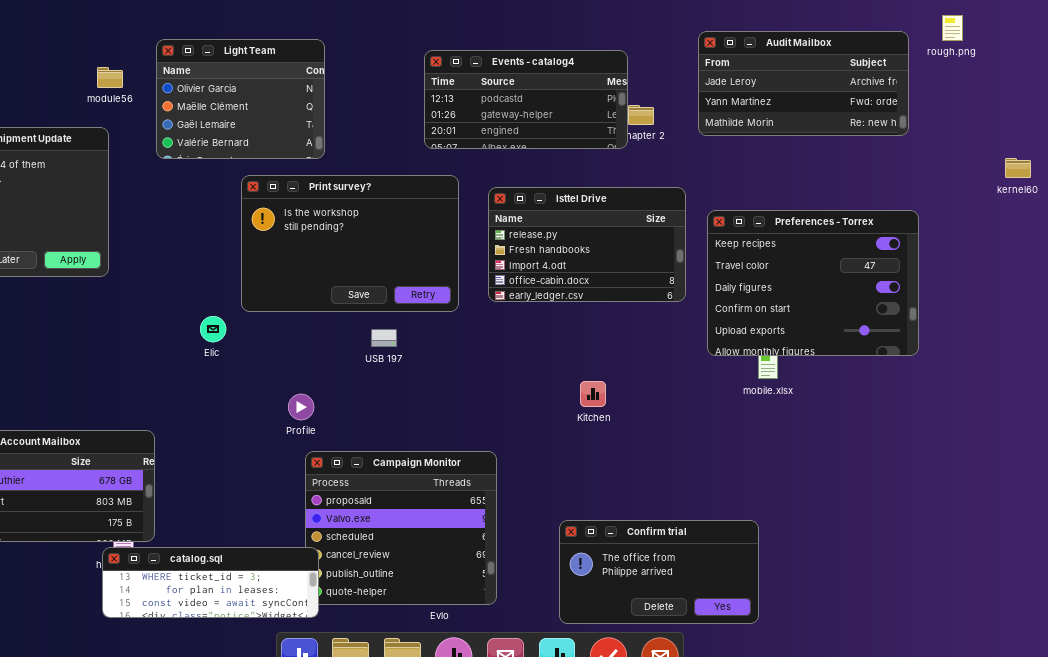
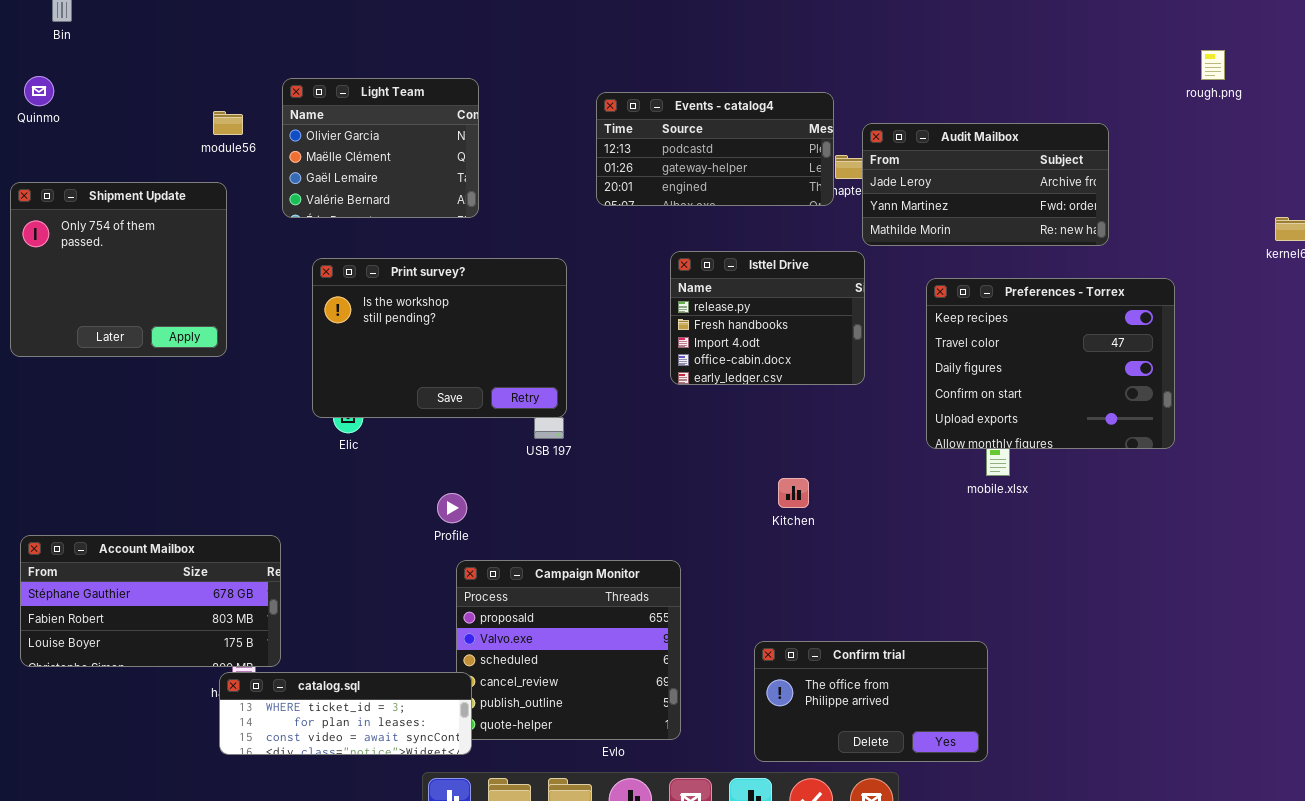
Audit Mailbox: [698,31,909,136] -> [862,123,1109,246], moved
Print survey?: [241,175,459,312] -> [312,258,567,418], moved
Isttel Drive: [488,187,686,302] -> [670,251,865,385], resized

